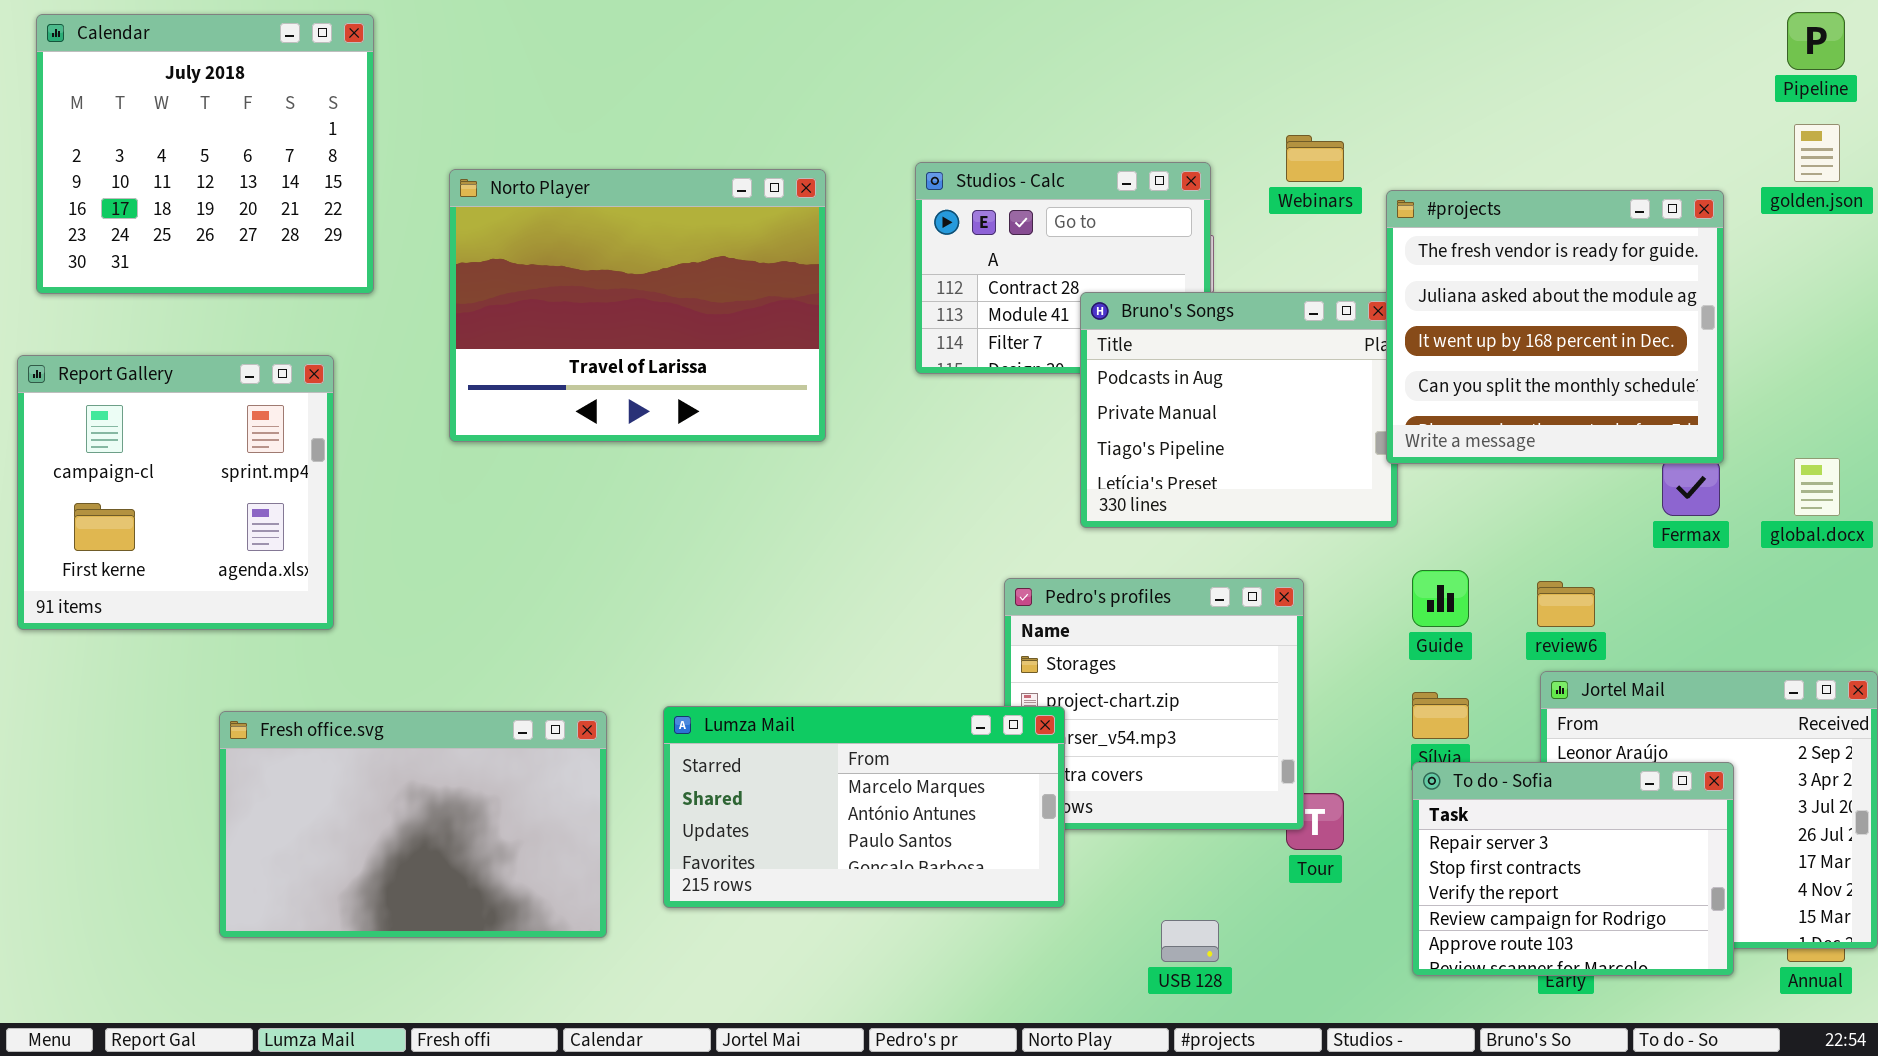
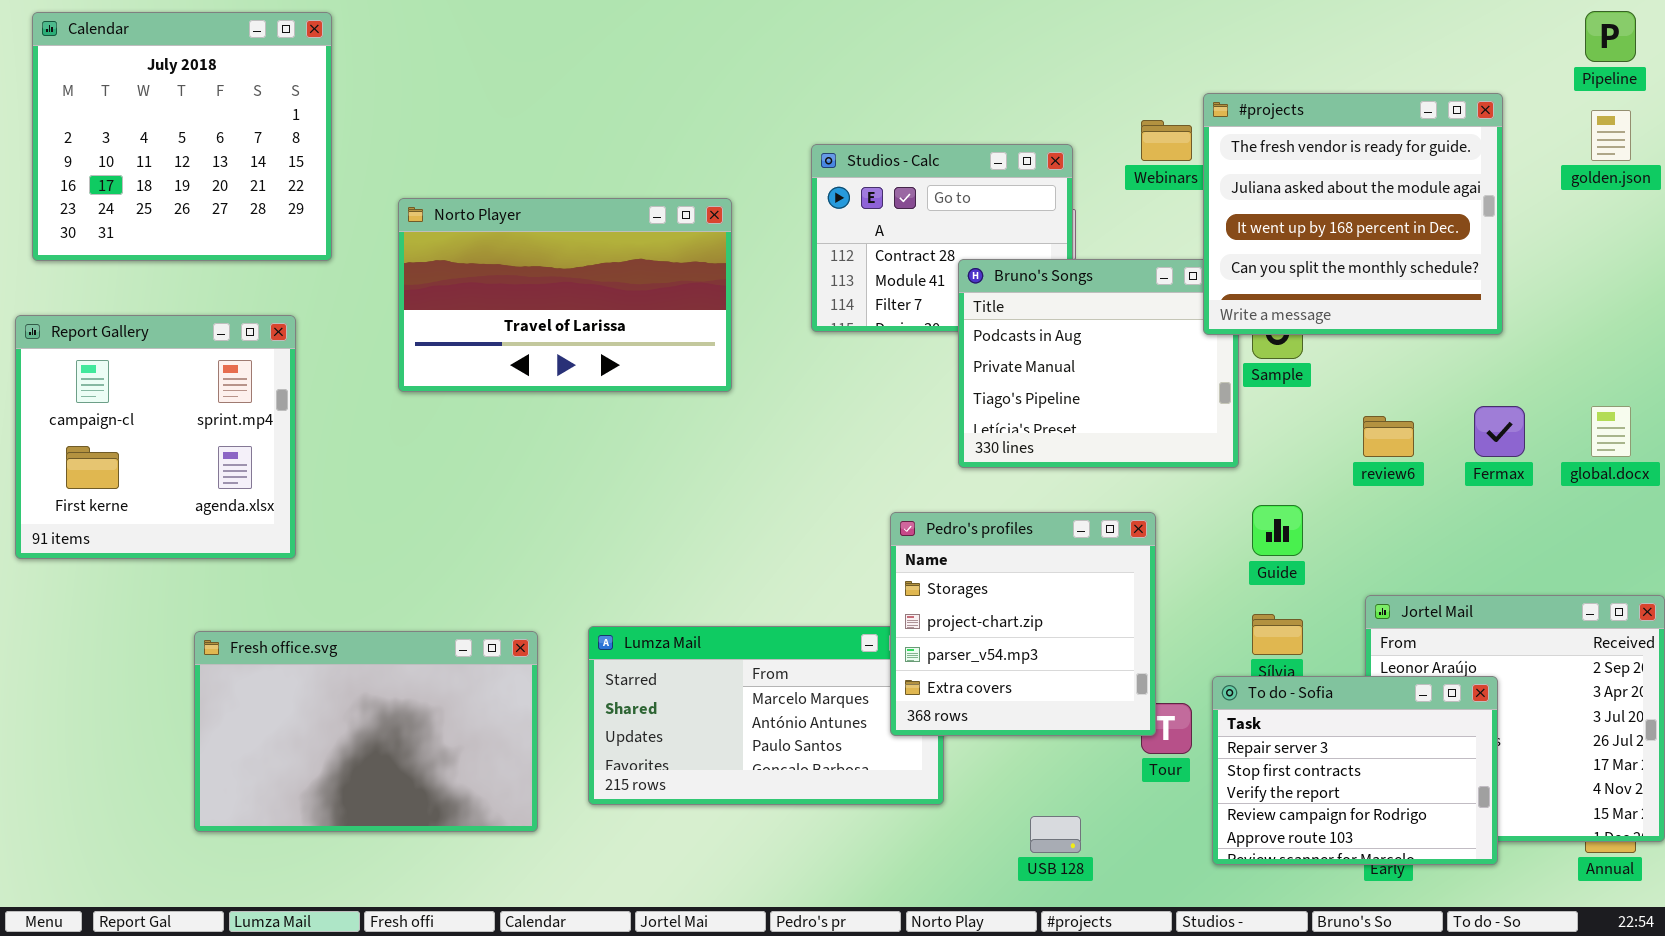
Norto Player: [449,169,826,442] -> [398,198,732,392], resized
#projects: [1386,190,1724,464] -> [1203,93,1503,335], moved
Pedro's profiles: [1004,578,1304,830] -> [890,512,1156,736], raised
review6: [1537,581,1595,627] -> [1363,416,1414,457], moved
To do - Sofia: [1412,762,1734,976] -> [1212,676,1498,865], moved

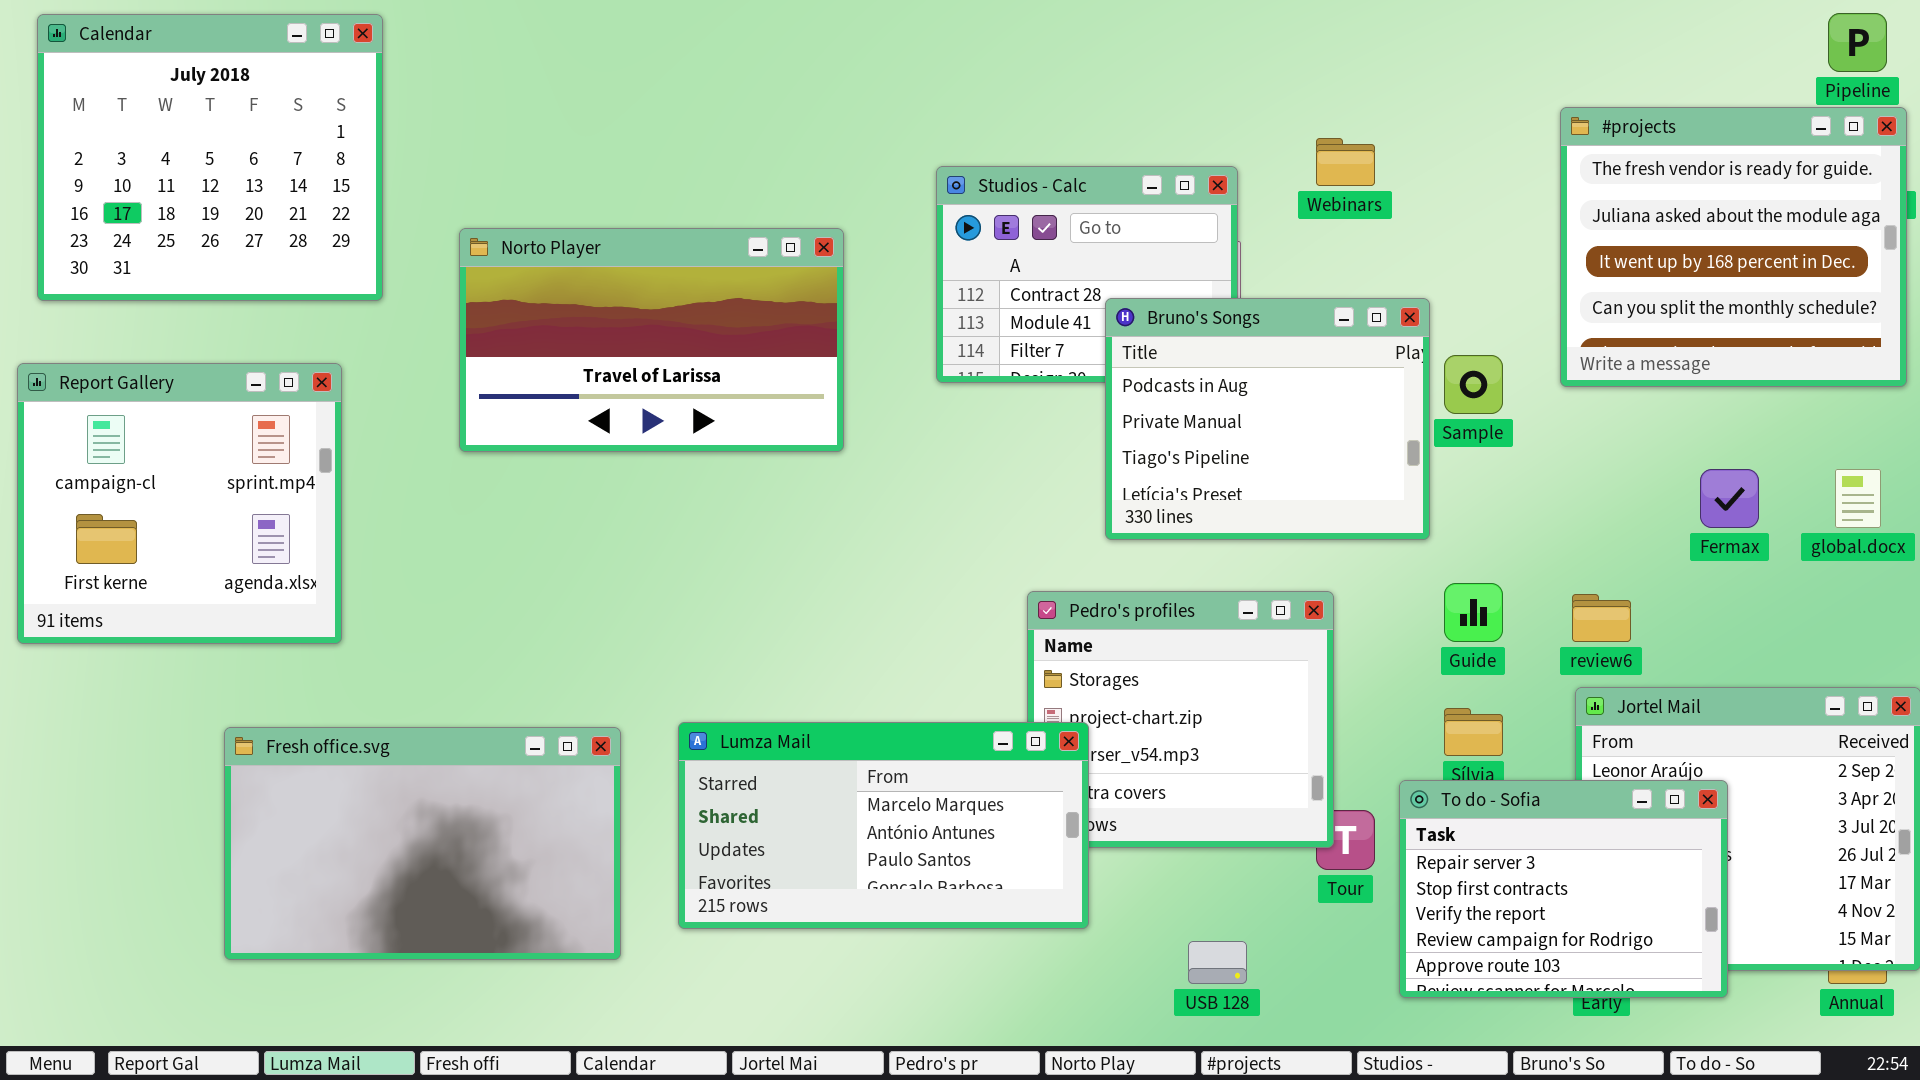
#projects: [1203,93,1503,335] -> [1560,107,1907,387], moved
review6: [1363,416,1414,457] -> [1572,594,1631,642], moved
Lumza Mail: [588,626,944,805] -> [678,722,1089,929], raised

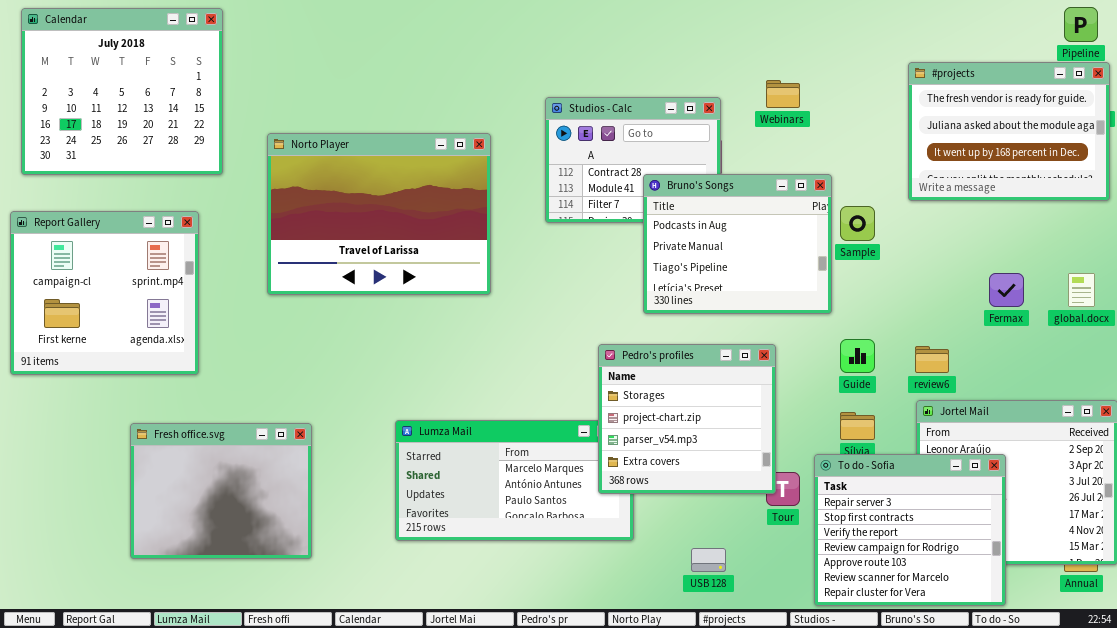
#projects: [1560,107,1907,387] -> [908,62,1110,201], resized
Norto Player: [459,228,844,452] -> [267,133,491,295], resized
Pedro's profiles: [1027,591,1334,848] -> [598,344,776,494], raised
Fresh office.svg: [224,727,621,960] -> [130,423,312,559], resized
To do - Sofia: [1399,780,1728,998] -> [814,454,1006,606], resized

